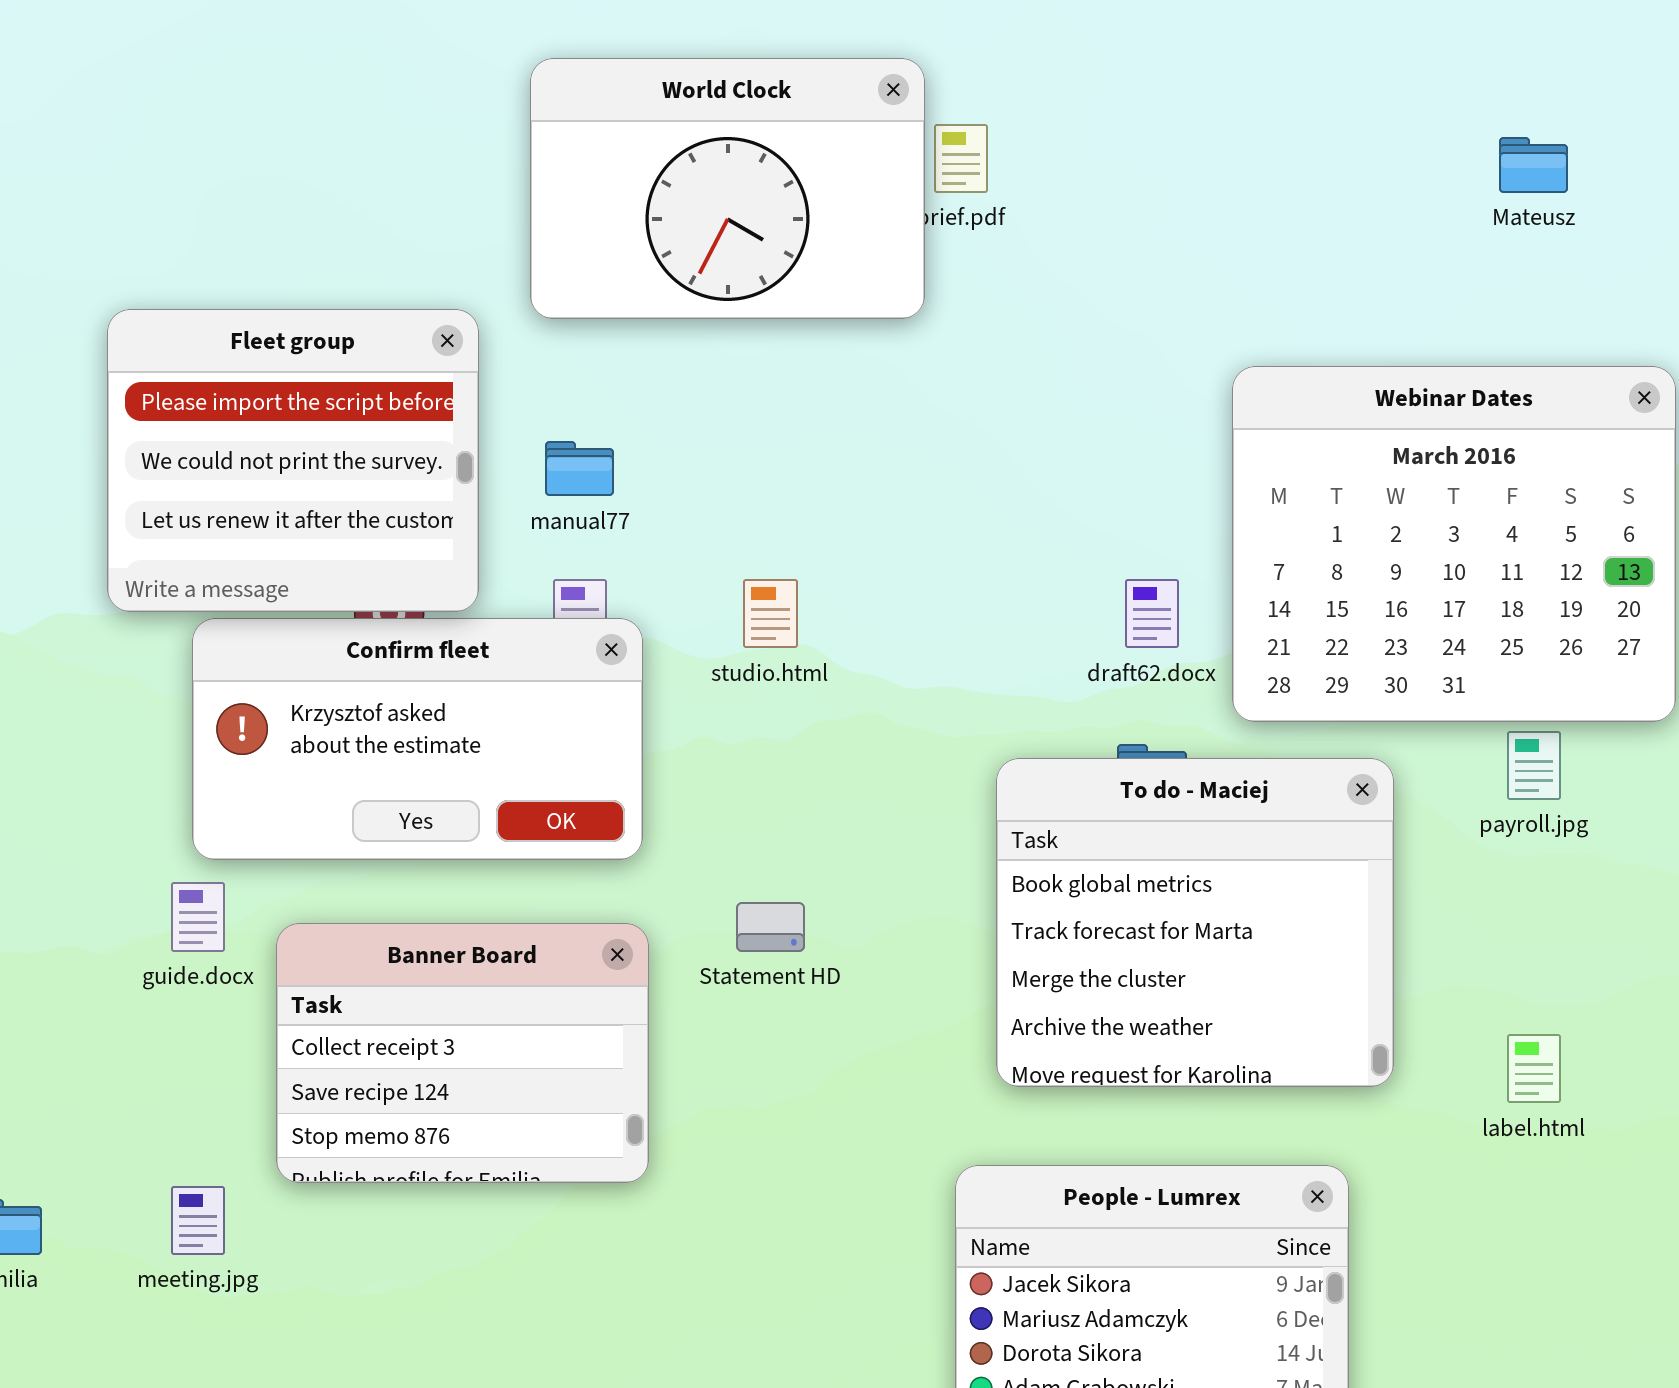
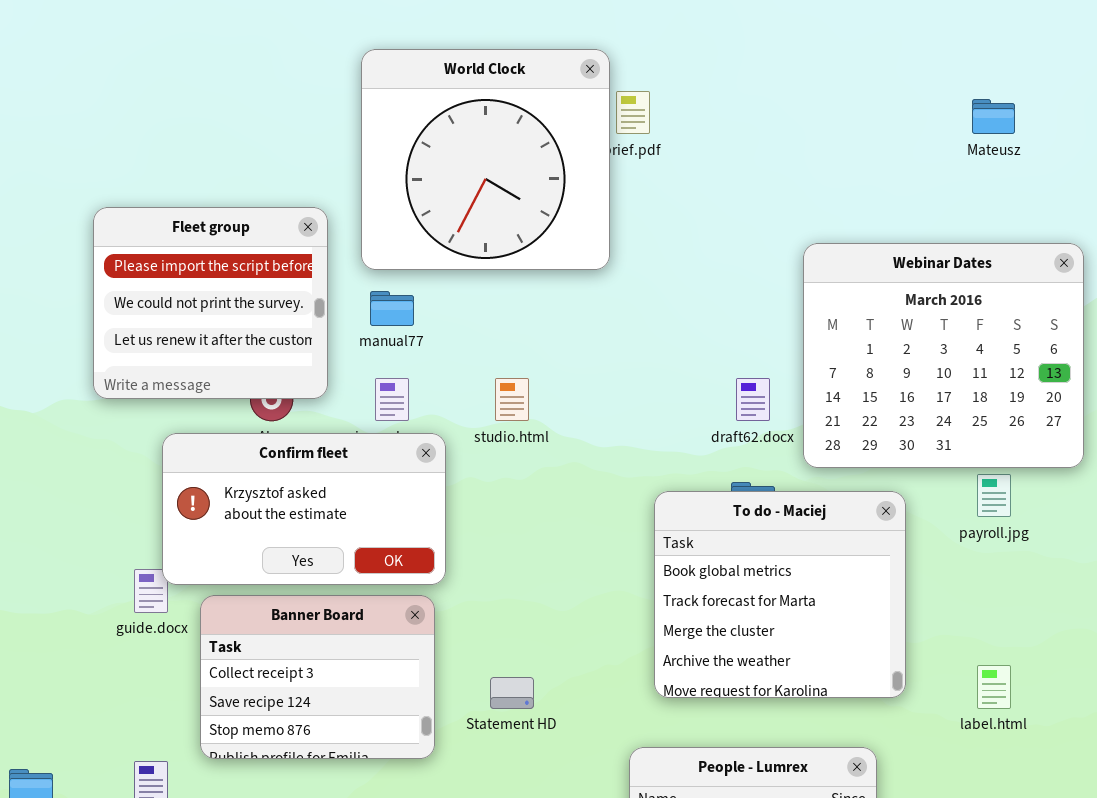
World Clock: [530,58,925,319] -> [361,49,610,270], resized
Confirm fleet: [192,618,643,860] -> [162,433,446,585], moved
Statement HD: [736,902,805,952] -> [490,677,534,709], moved

